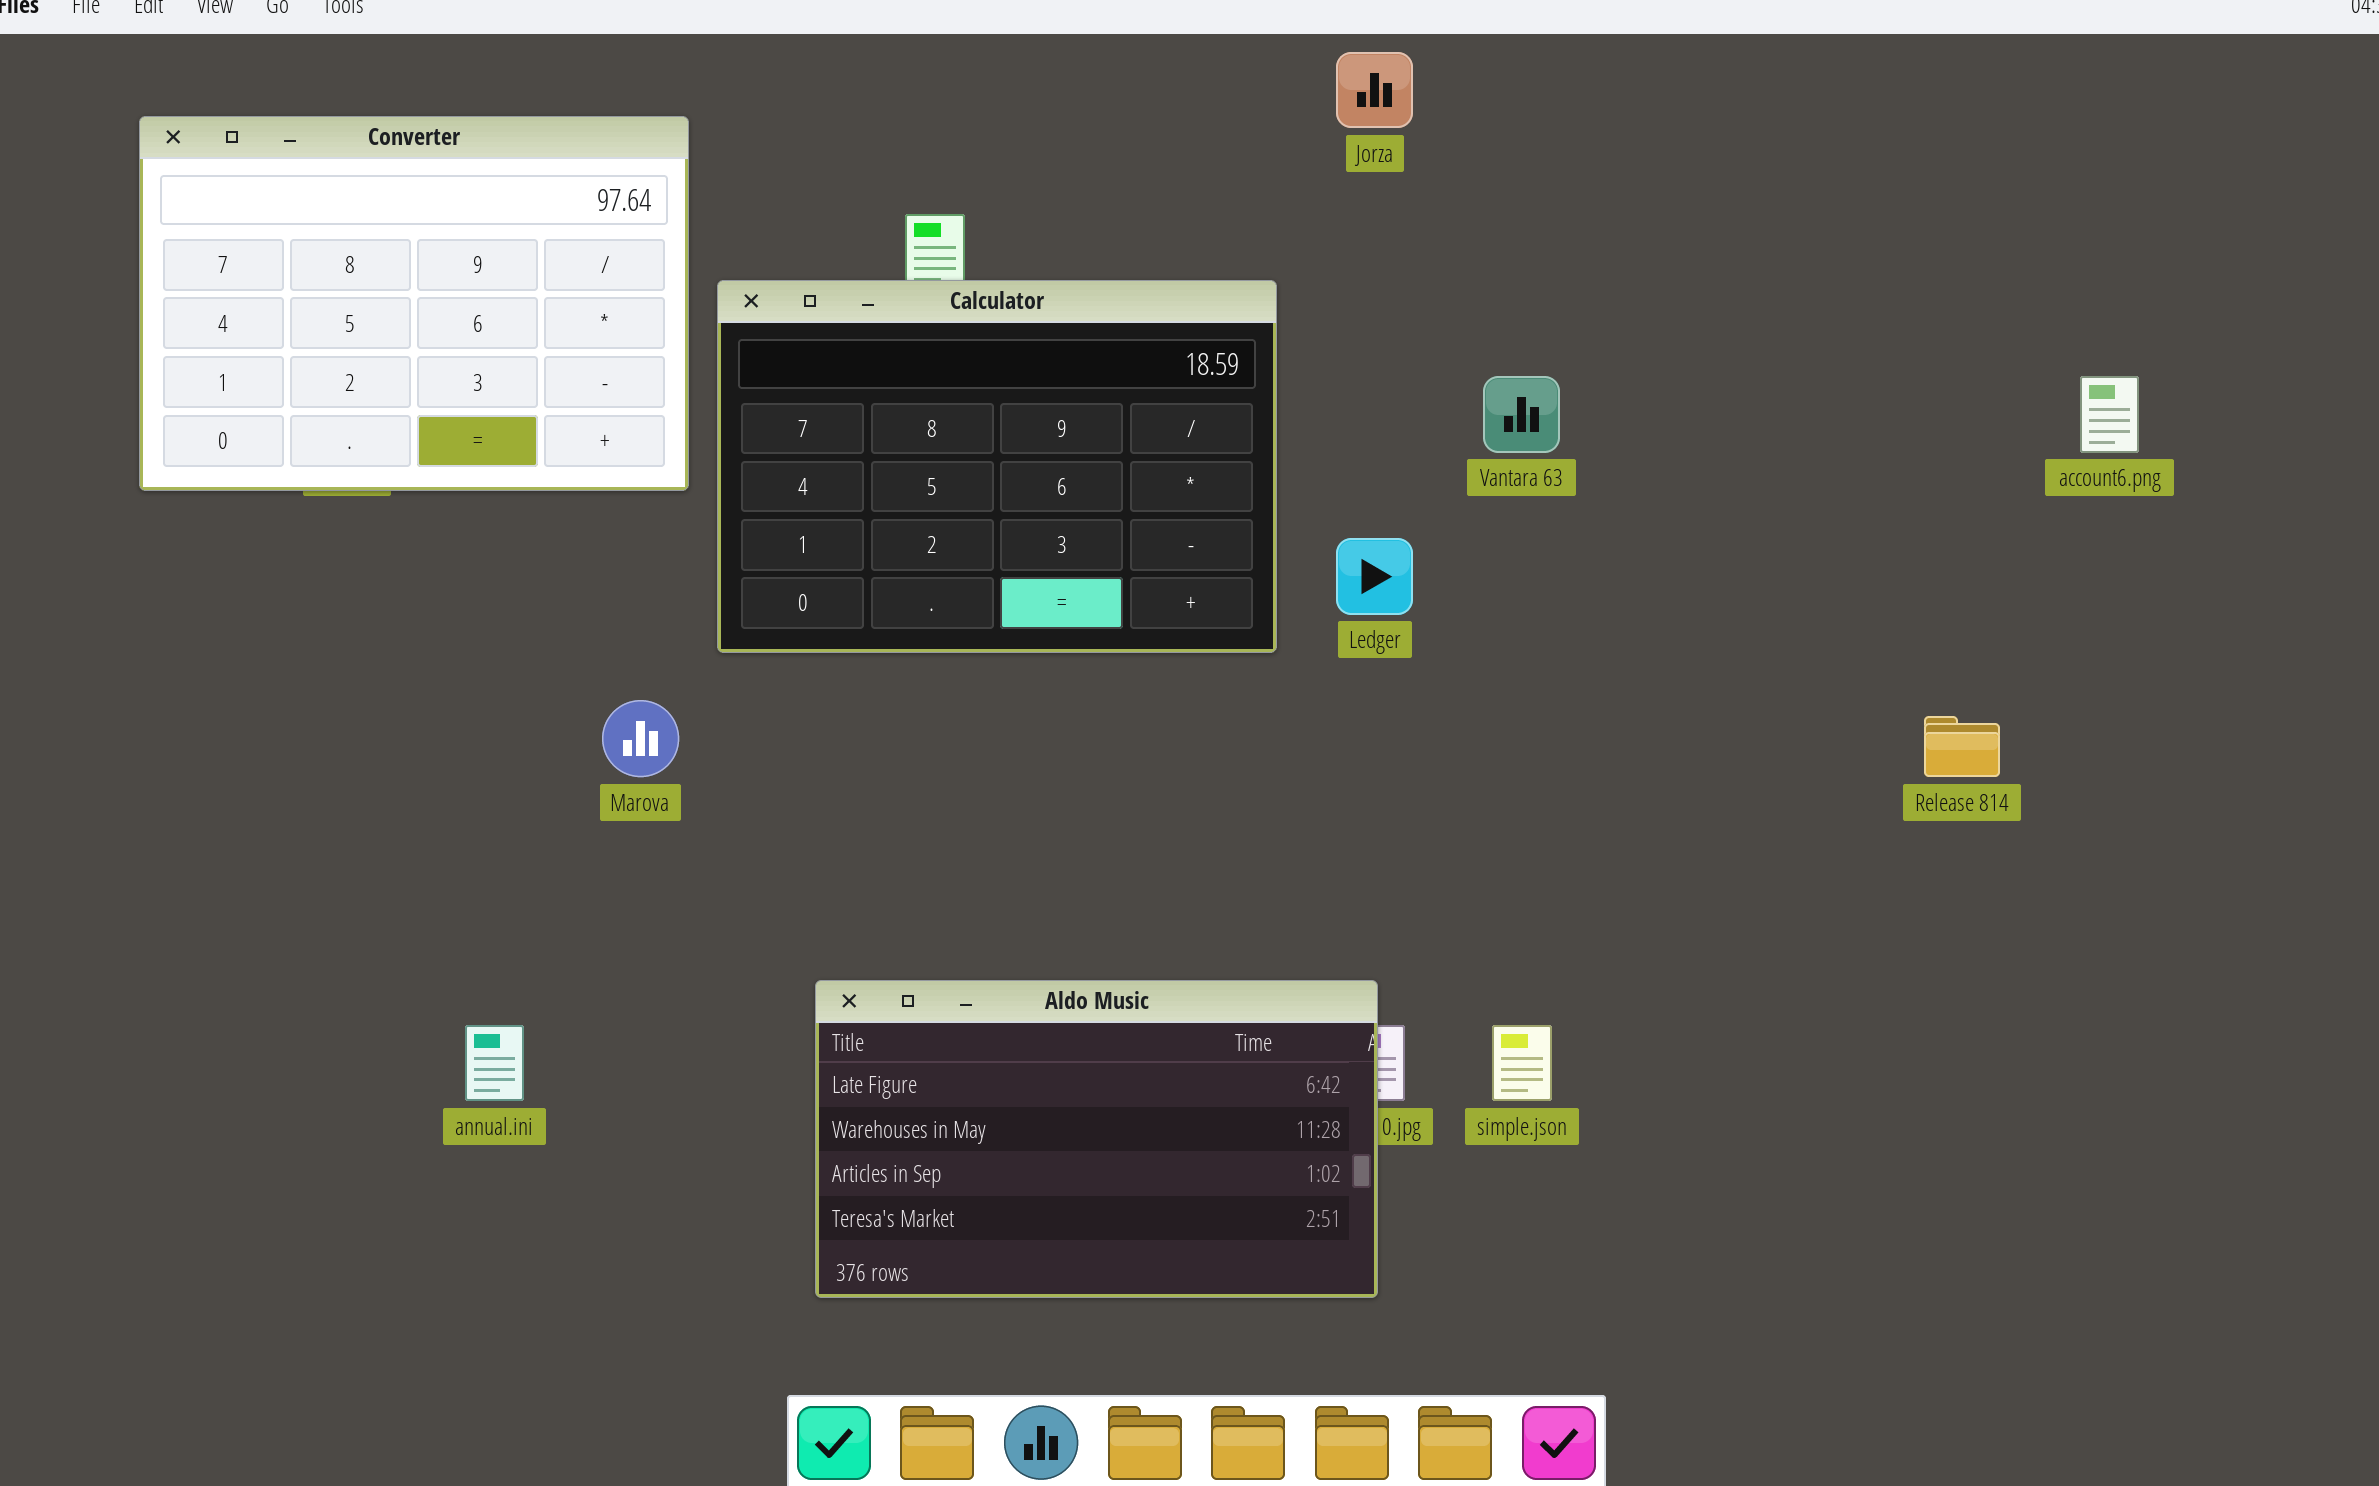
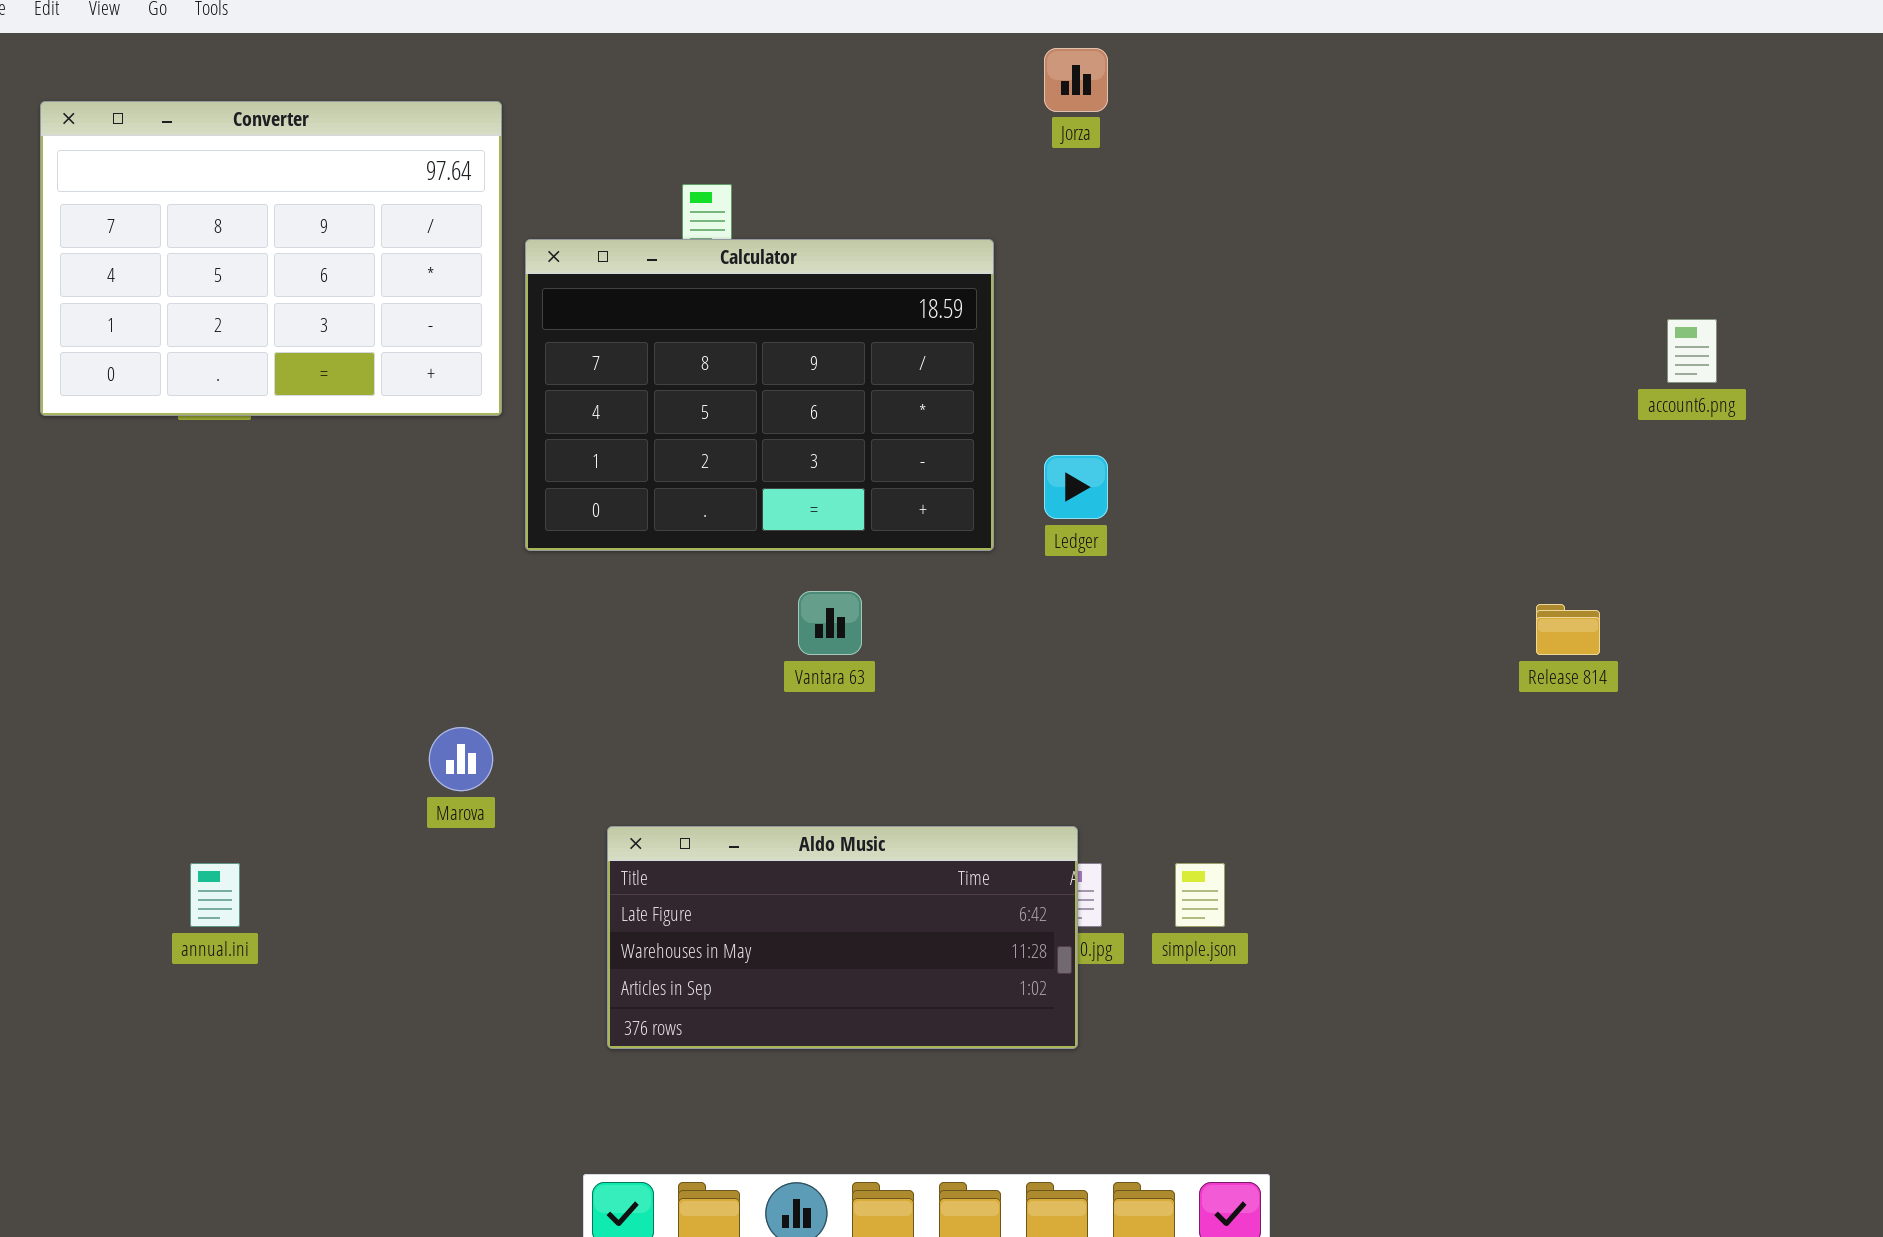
Vantara 63: [1483,376,1560,453] -> [798,591,862,655], moved
Marova: [602,700,679,777] -> [429,727,493,791], moved
Aldo Music: [815,980,1378,1298] -> [607,826,1078,1049], resized
annual.ini: [465,1025,524,1101] -> [190,863,240,927], moved

